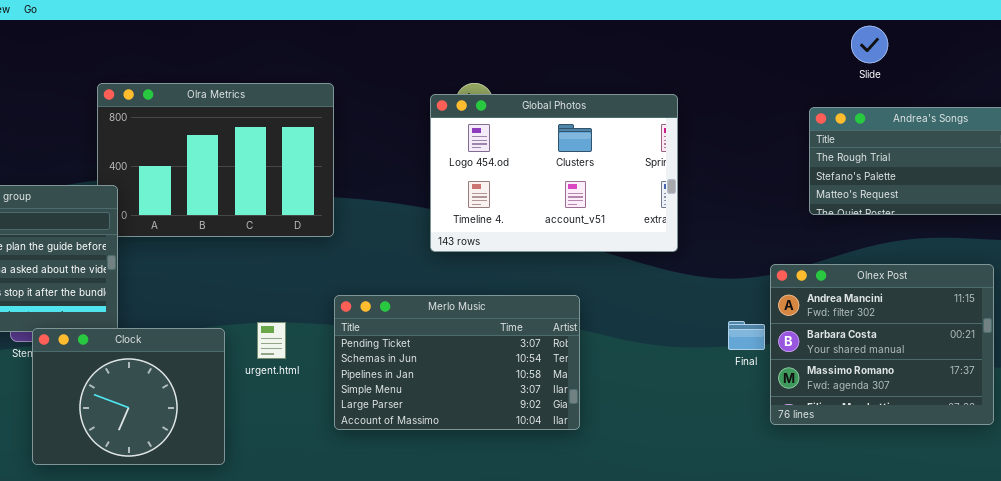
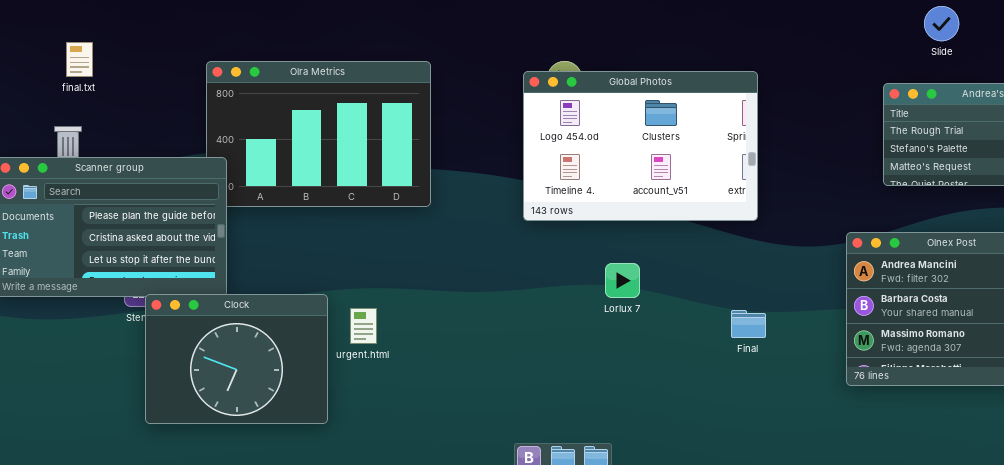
Merlo Music: [334,295,580,430] -> none, closed
Final: [728,321,765,350] -> [731,310,766,338], moved
urgent.html: [257,322,286,359] -> [350,308,377,344], moved

